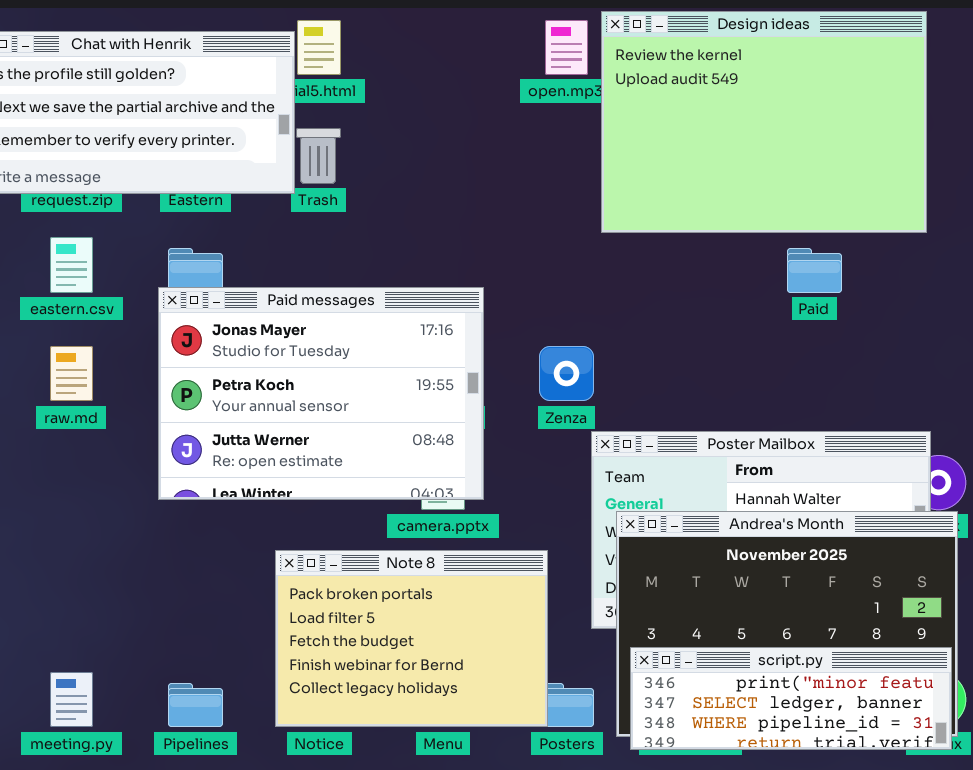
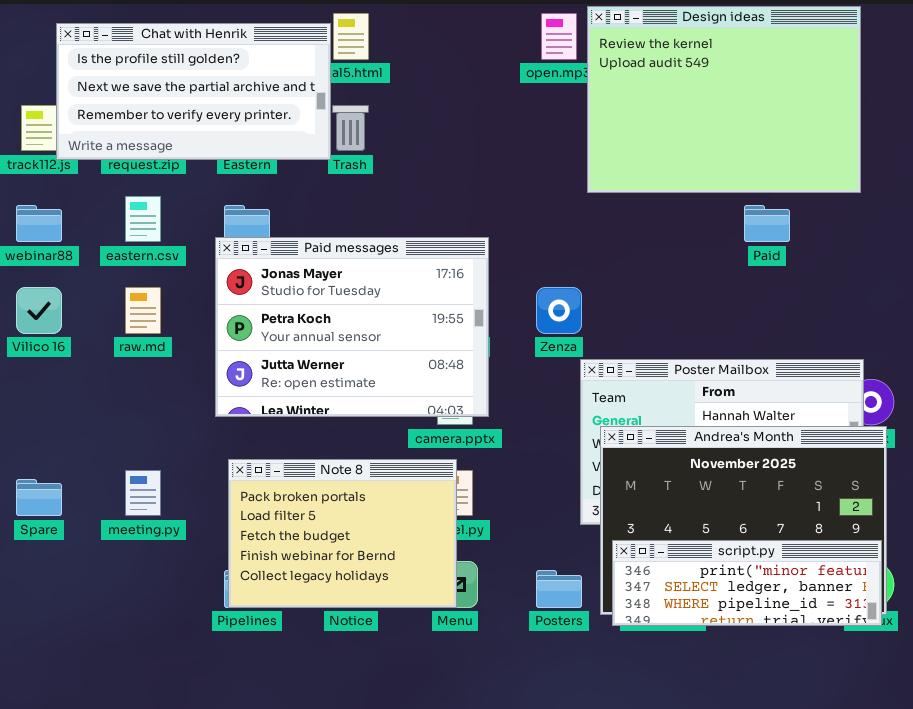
Note 8: [275,550,548,727] -> [228,459,457,608], moved
meeting.py: [50,672,93,727] -> [125,470,161,516], moved

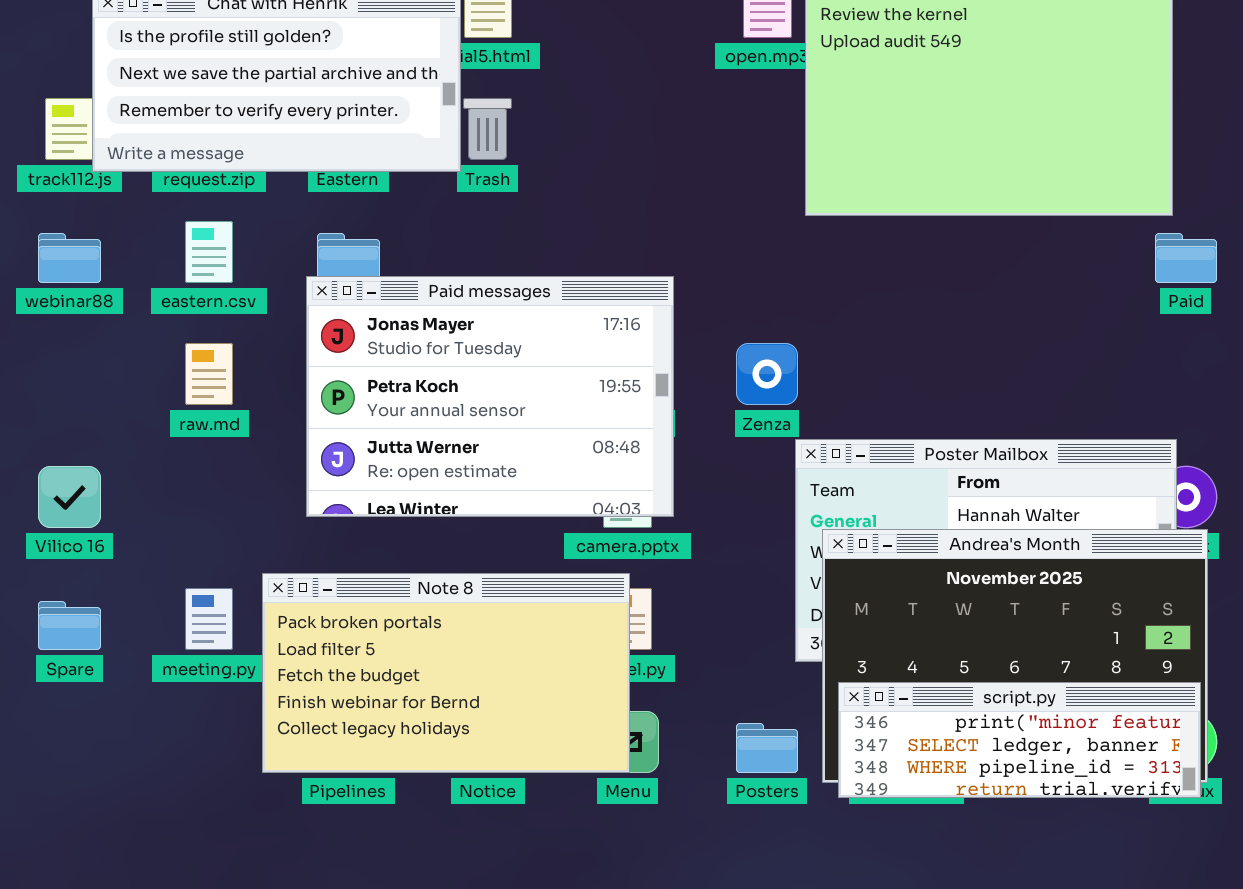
Paid: [744,205,790,242] -> [1155,233,1217,283], moved
Vilico 16: [16,287,62,334] -> [38,466,101,528], moved
Note 8: [228,459,457,608] -> [262,573,630,773], resized

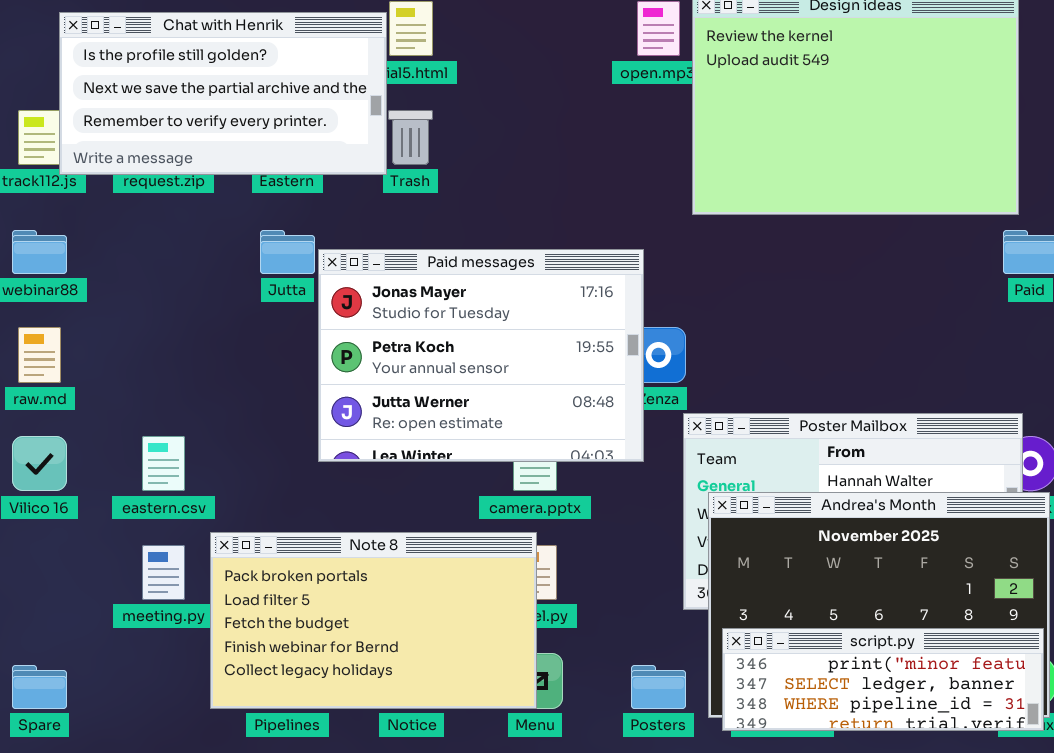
eastern.csv: [185,221,233,283] -> [142,436,185,491], moved
Paid messages: [306,276,674,517] -> [318,249,644,462], moved
raw.md: [185,343,233,405] -> [18,327,61,383], moved
Spare: [38,601,101,650] -> [12,665,67,709], moved

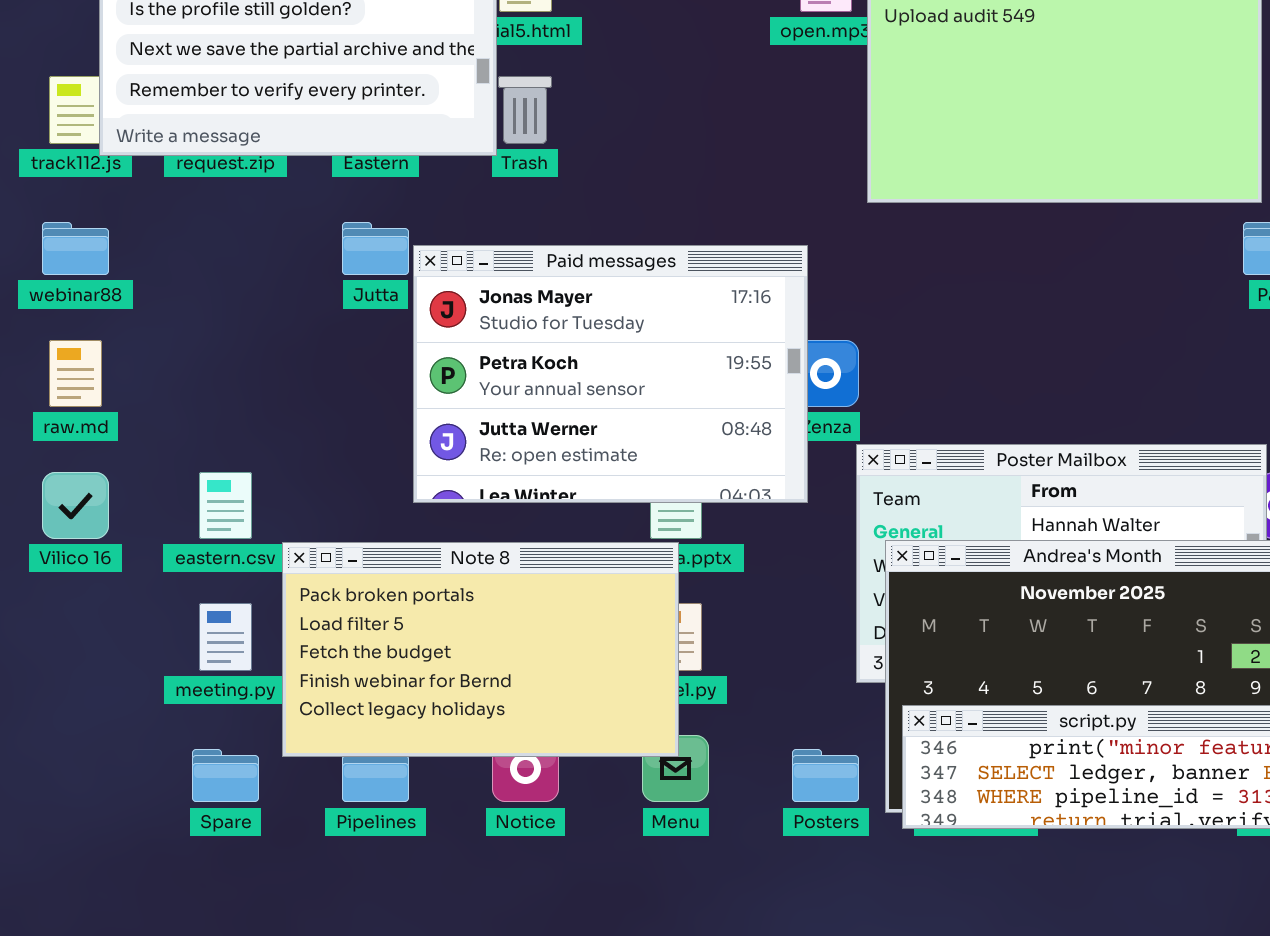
Note 8: [210,532,537,709] -> [282,542,679,757], moved
Spare: [12,665,67,709] -> [192,749,259,802], moved

